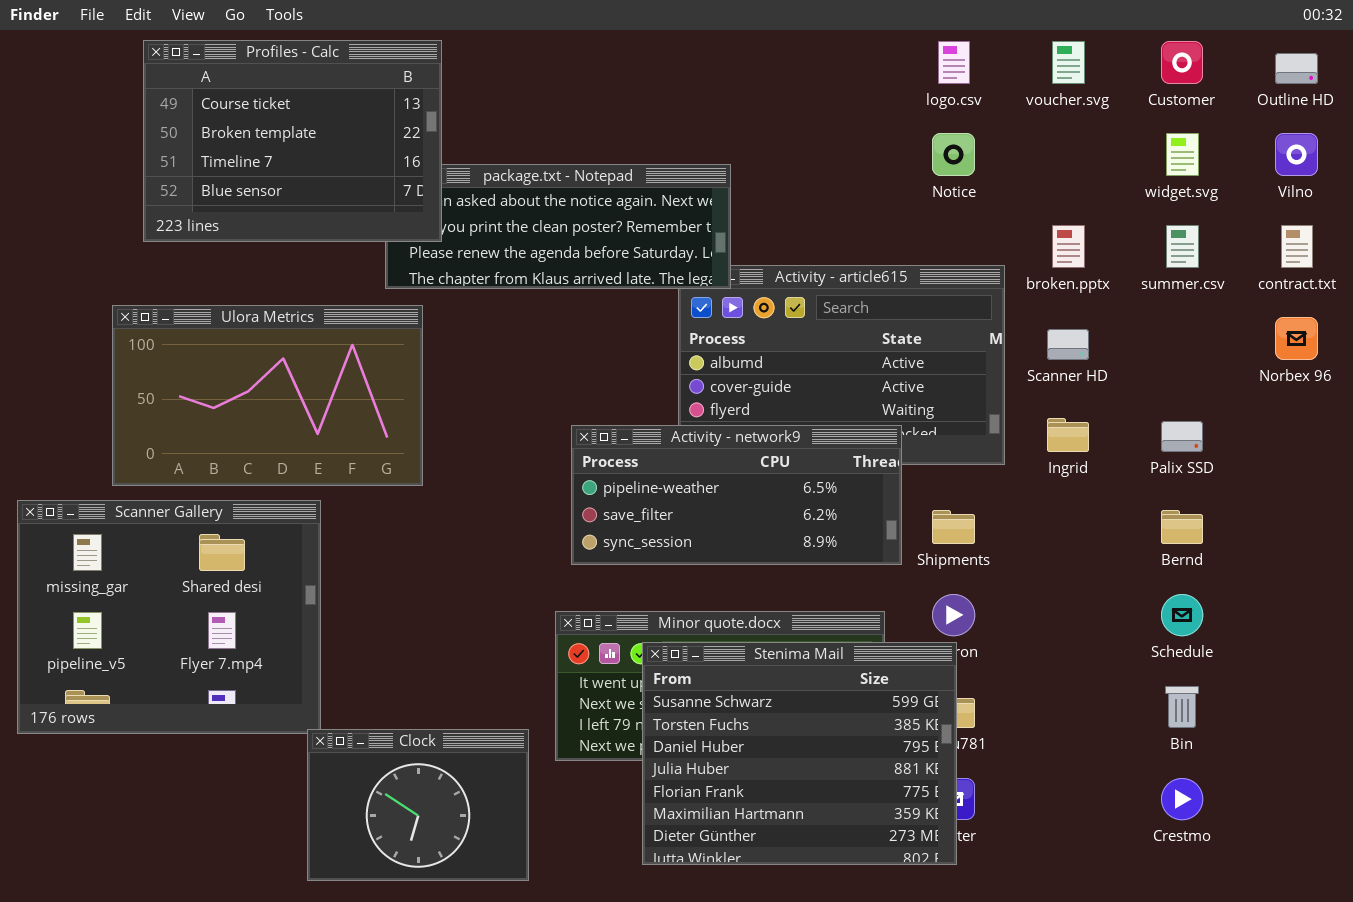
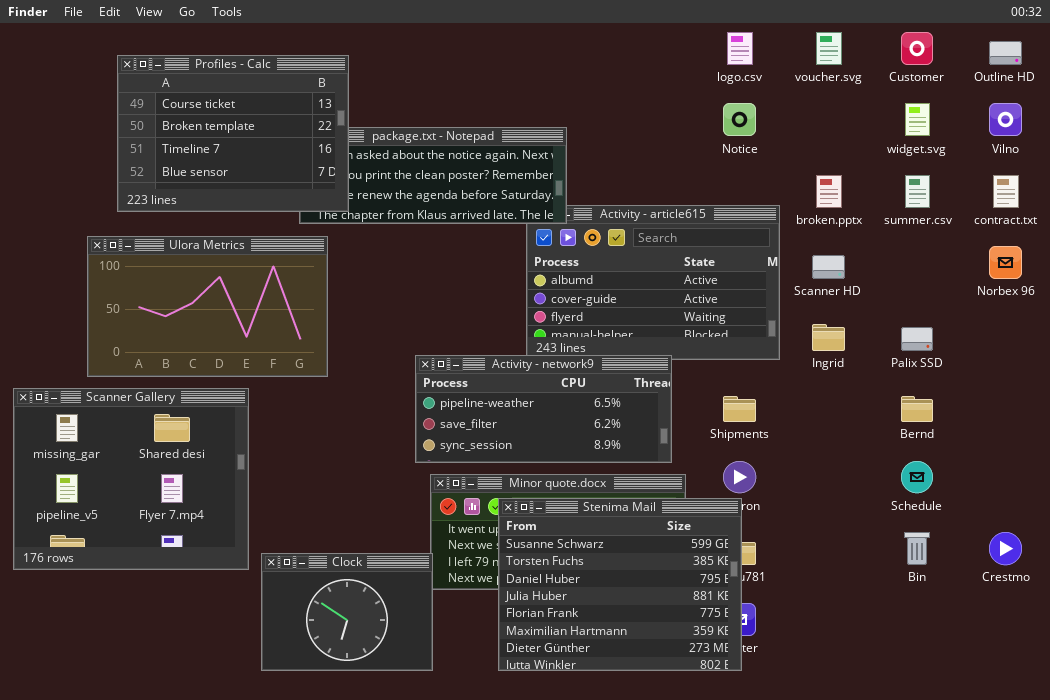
Profiles - Calc: [143,40,442,242] -> [117,55,349,212], moved
Activity - network9: [571,425,902,565] -> [415,355,672,463], moved
Clock: [307,729,529,881] -> [261,553,433,671], moved
Crestmo: [1161,778,1203,820] -> [989,532,1022,565], moved

